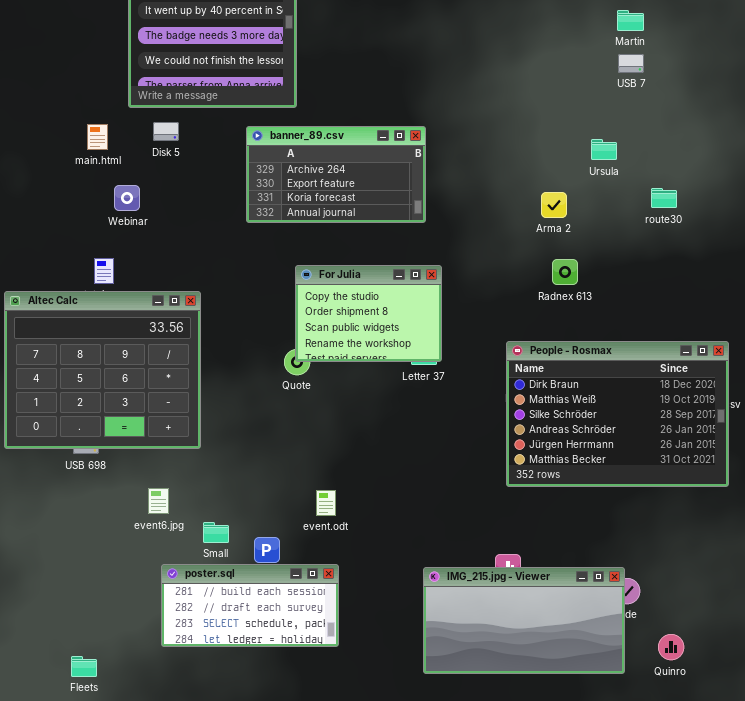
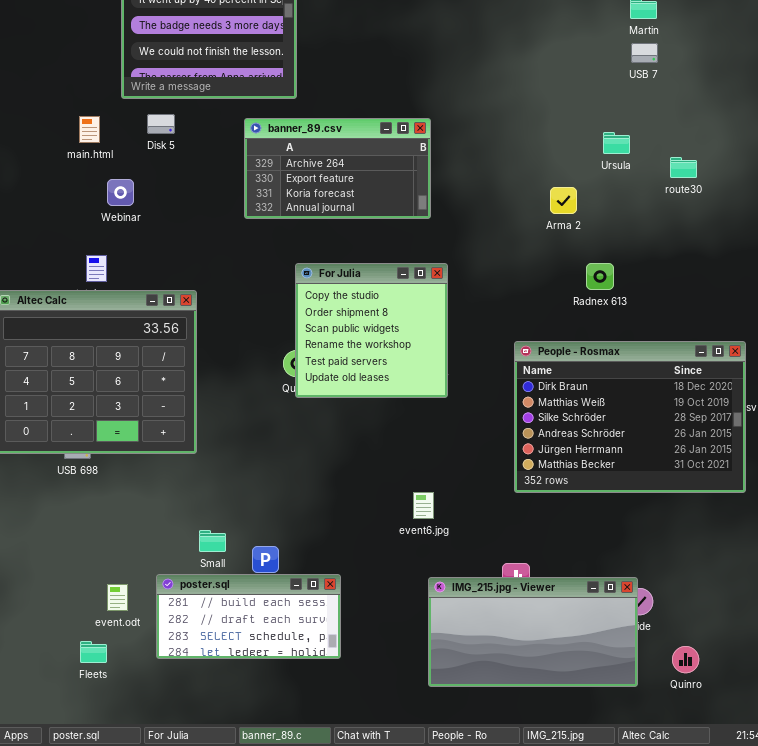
route30: [651,188,677,208] -> [670,157,697,178], moved
Radnex 613: [552,259,578,285] -> [586,263,614,290], moved
For Julia: [295,265,442,362] -> [295,263,448,398], resized
event6.jpg: [148,488,169,514] -> [413,492,434,519], moved
event.odt: [316,490,336,516] -> [107,584,128,611], moved
Fleets: [71,656,97,677] -> [80,641,107,663], moved

